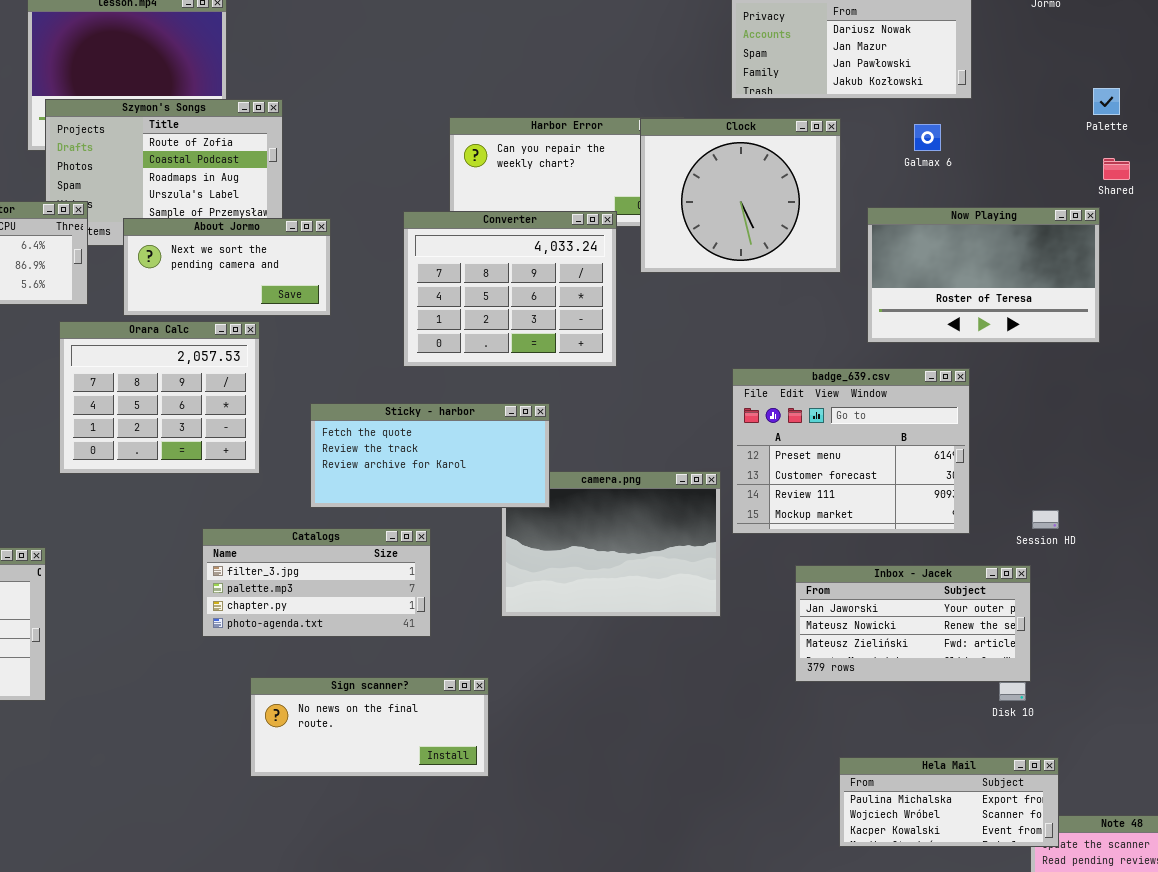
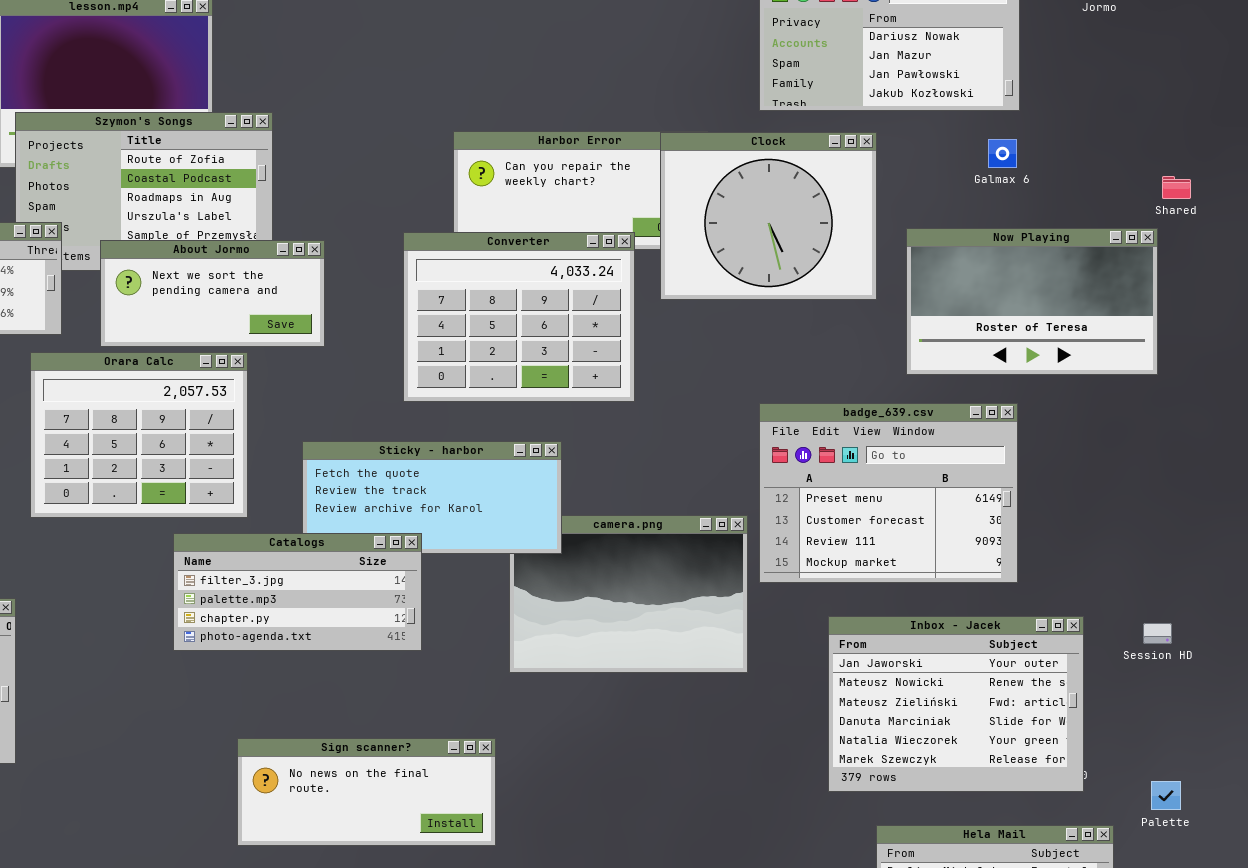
Palette: [1093,88,1120,115] -> [1151,781,1181,810], moved
Galmax 6: [914,124,941,151] -> [988,139,1017,168], moved
Session HD: [1032,510,1059,529] -> [1143,623,1172,644], moved
Catalogs: [202,528,431,637] -> [173,533,422,651], moved
Inbox - Jacek: [795,565,1031,682] -> [828,616,1084,792], resized

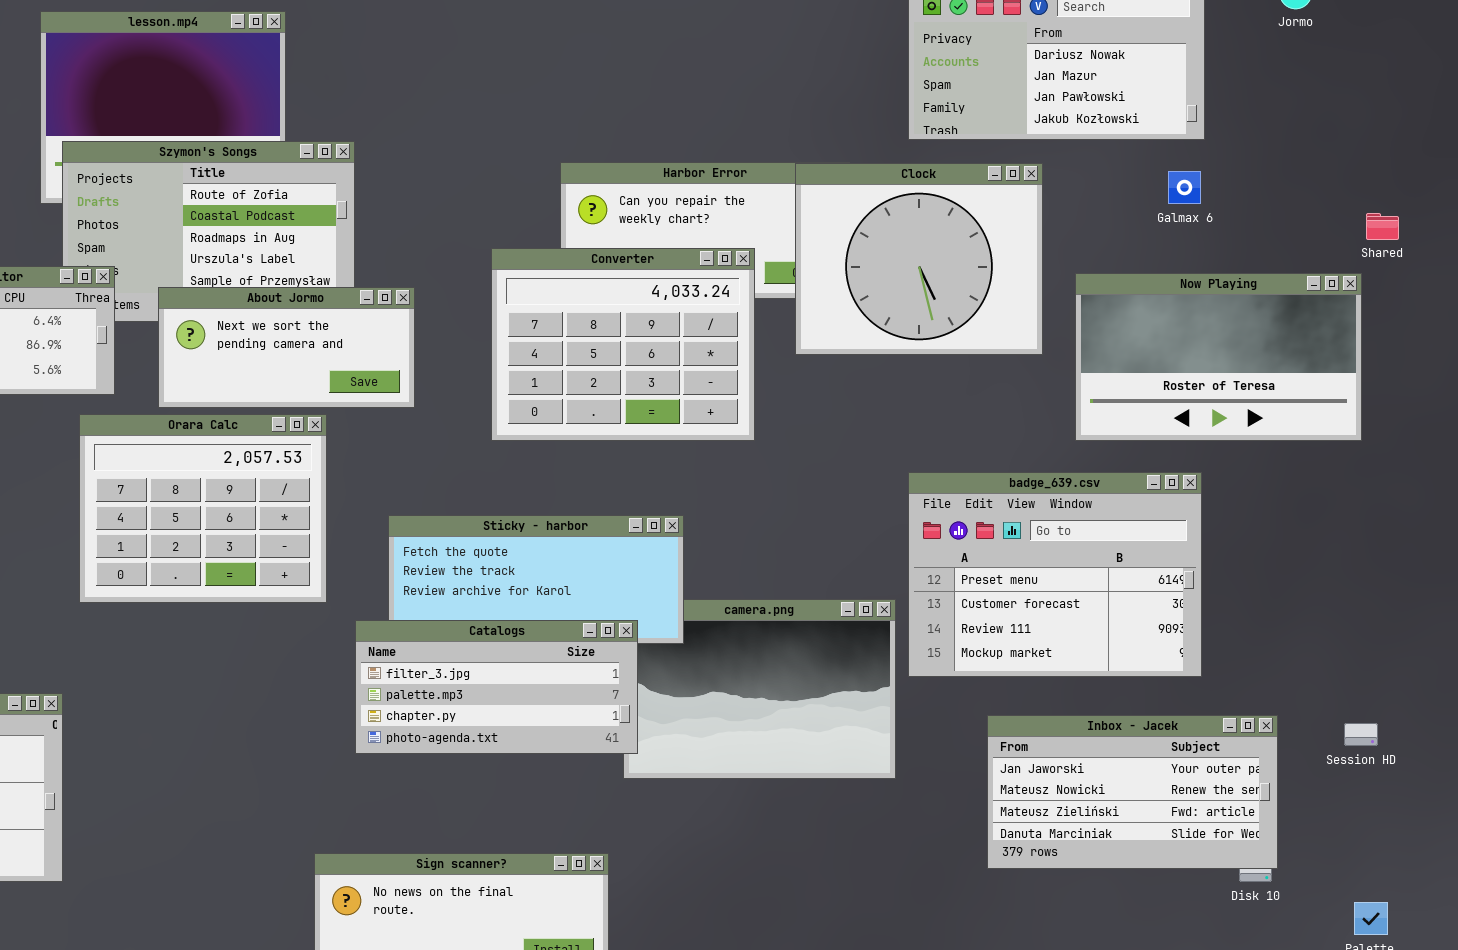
Converter: [403,232,635,402] -> [491,248,755,441], moved
Catalogs: [173,533,422,651] -> [355,620,638,754], moved
Inbox - Jacek: [828,616,1084,792] -> [987,715,1278,869], resized

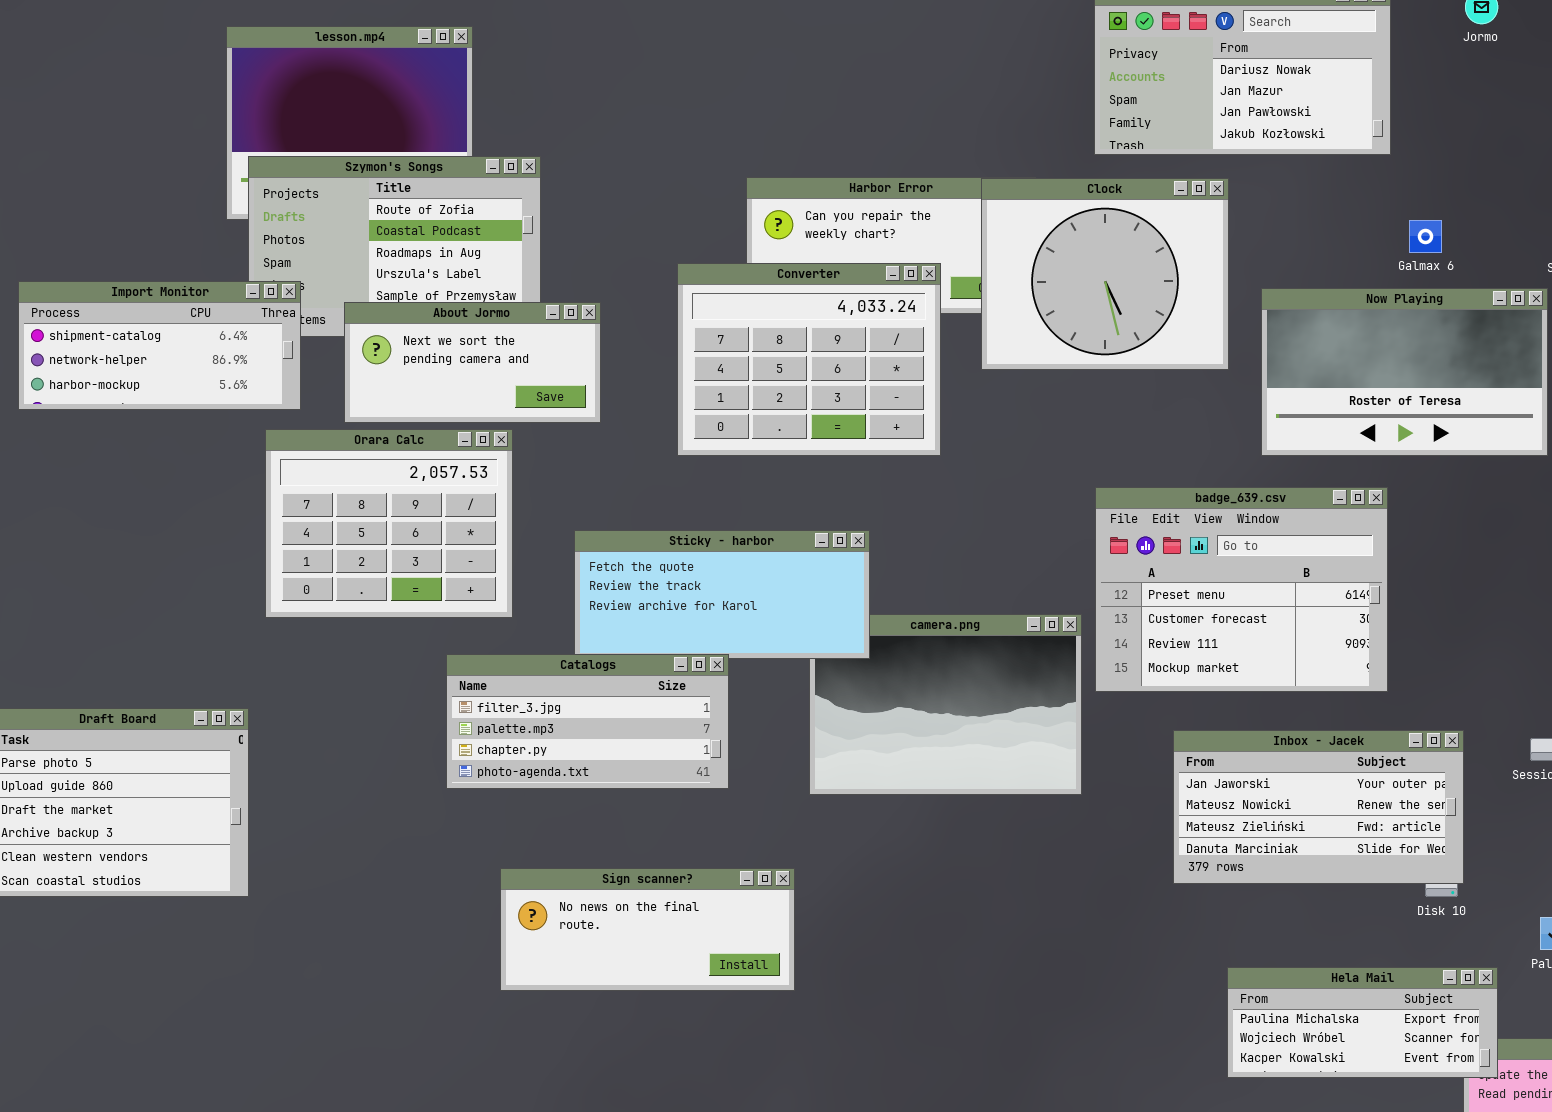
Galmax 6: [1168,171,1201,204] -> [1409,220,1442,253], moved
Catalogs: [355,620,638,754] -> [446,654,729,789], moved

